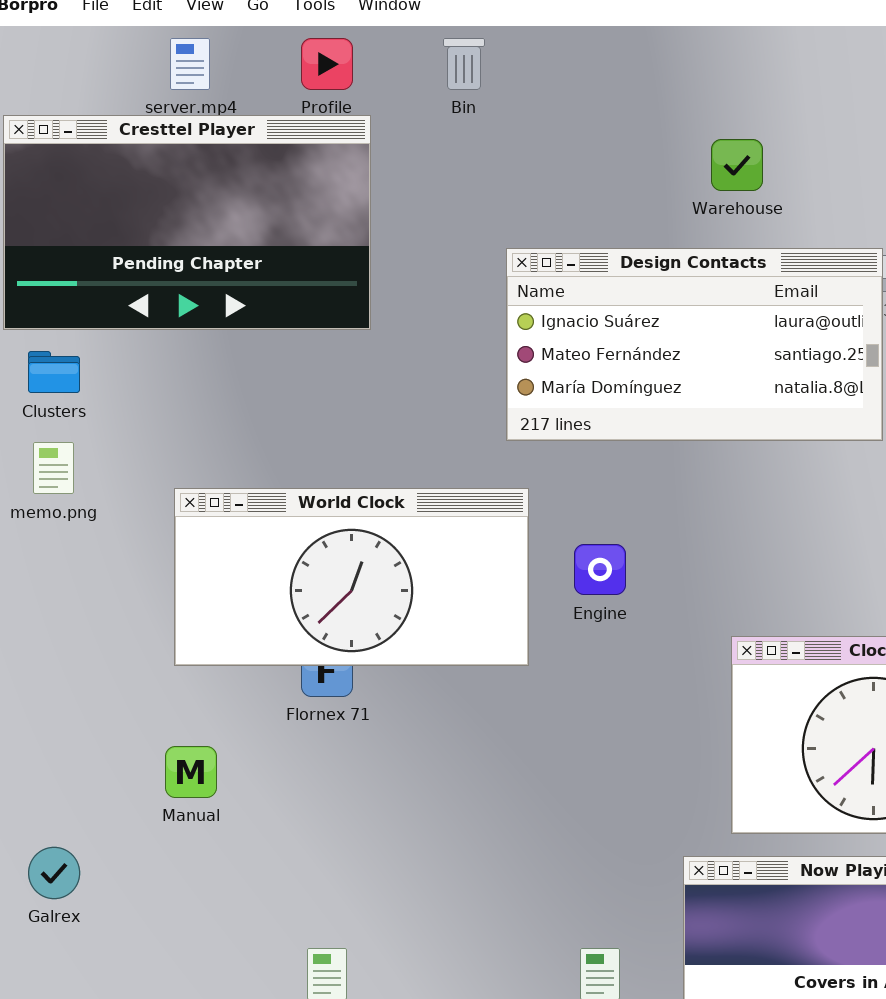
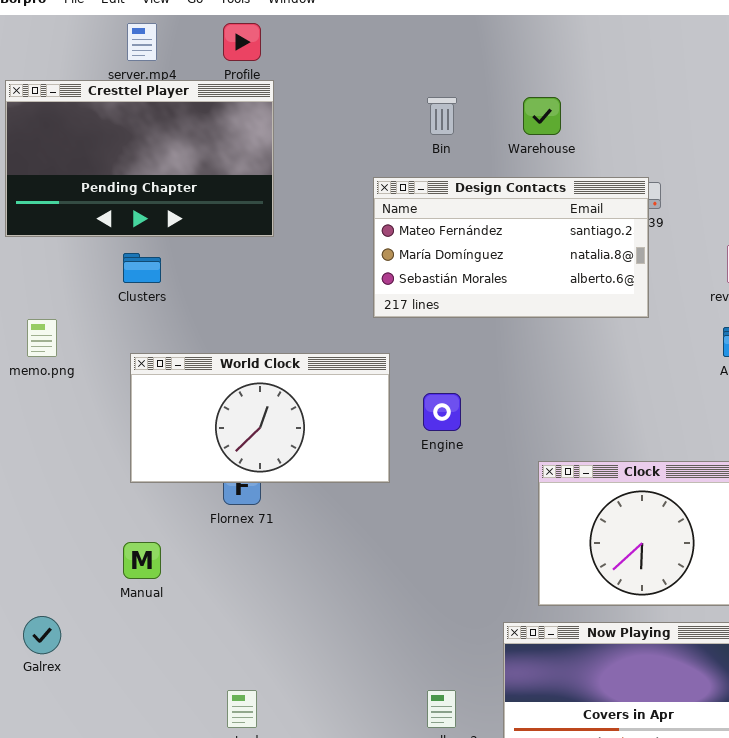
Bin: [443,38,485,90] -> [427,97,457,135], moved
Design Contacts: [506,248,883,441] -> [373,177,649,318], scrolled down 1 row
Clusters: [28,351,80,393] -> [123,253,161,283], moved

